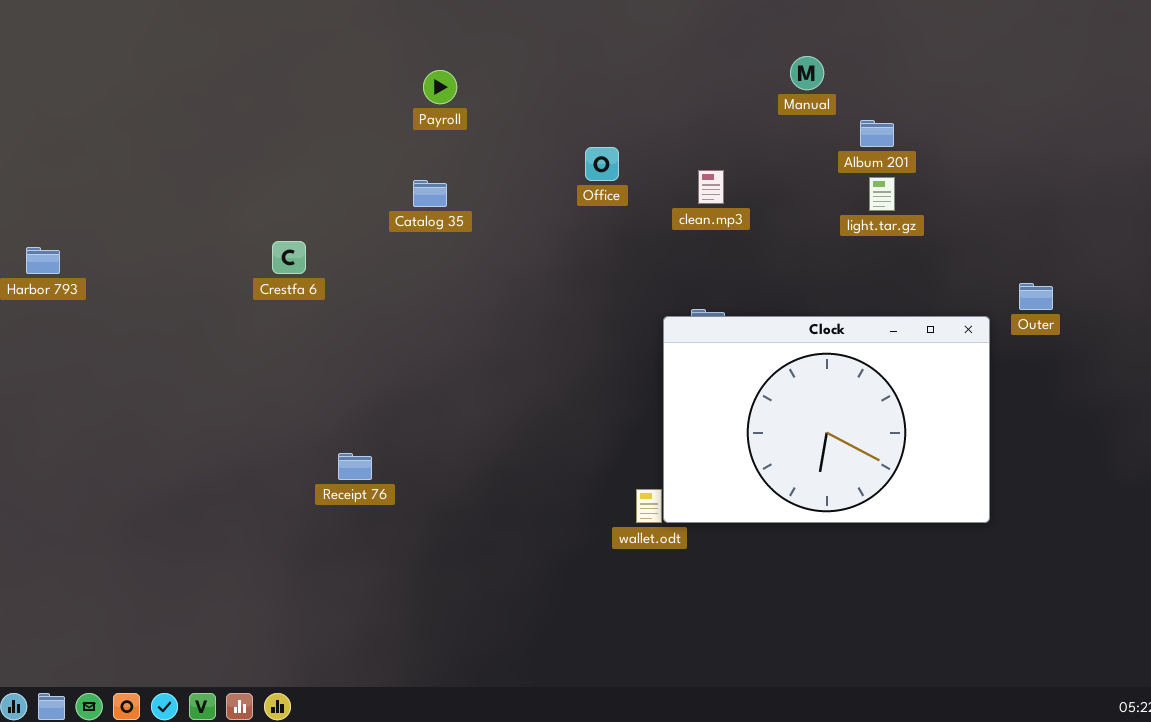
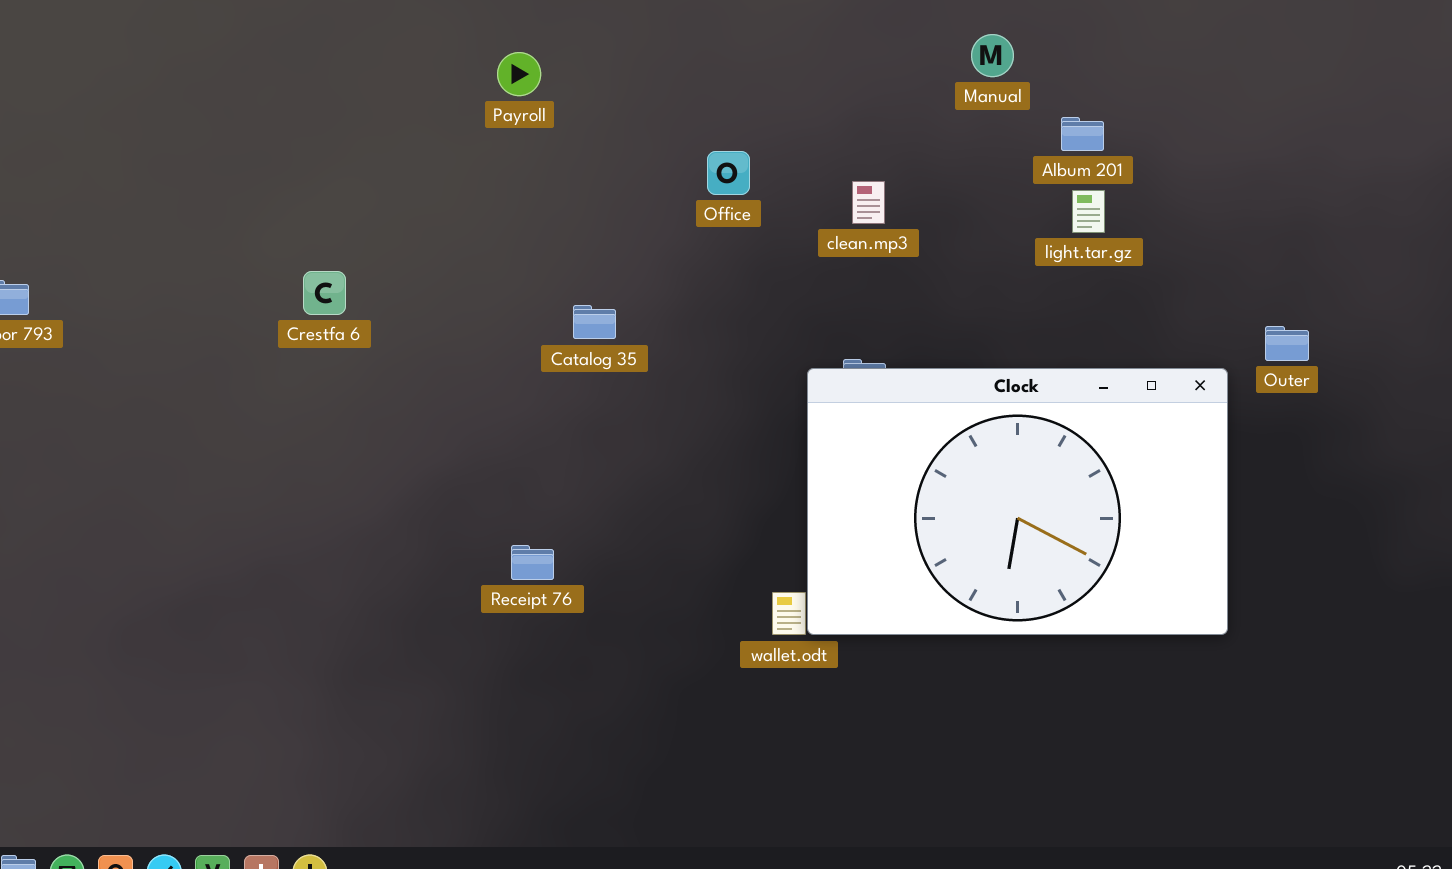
Catalog 35: [413,180,447,207] -> [573,305,616,339], moved
Receipt 76: [338,453,372,480] -> [511,545,554,580], moved

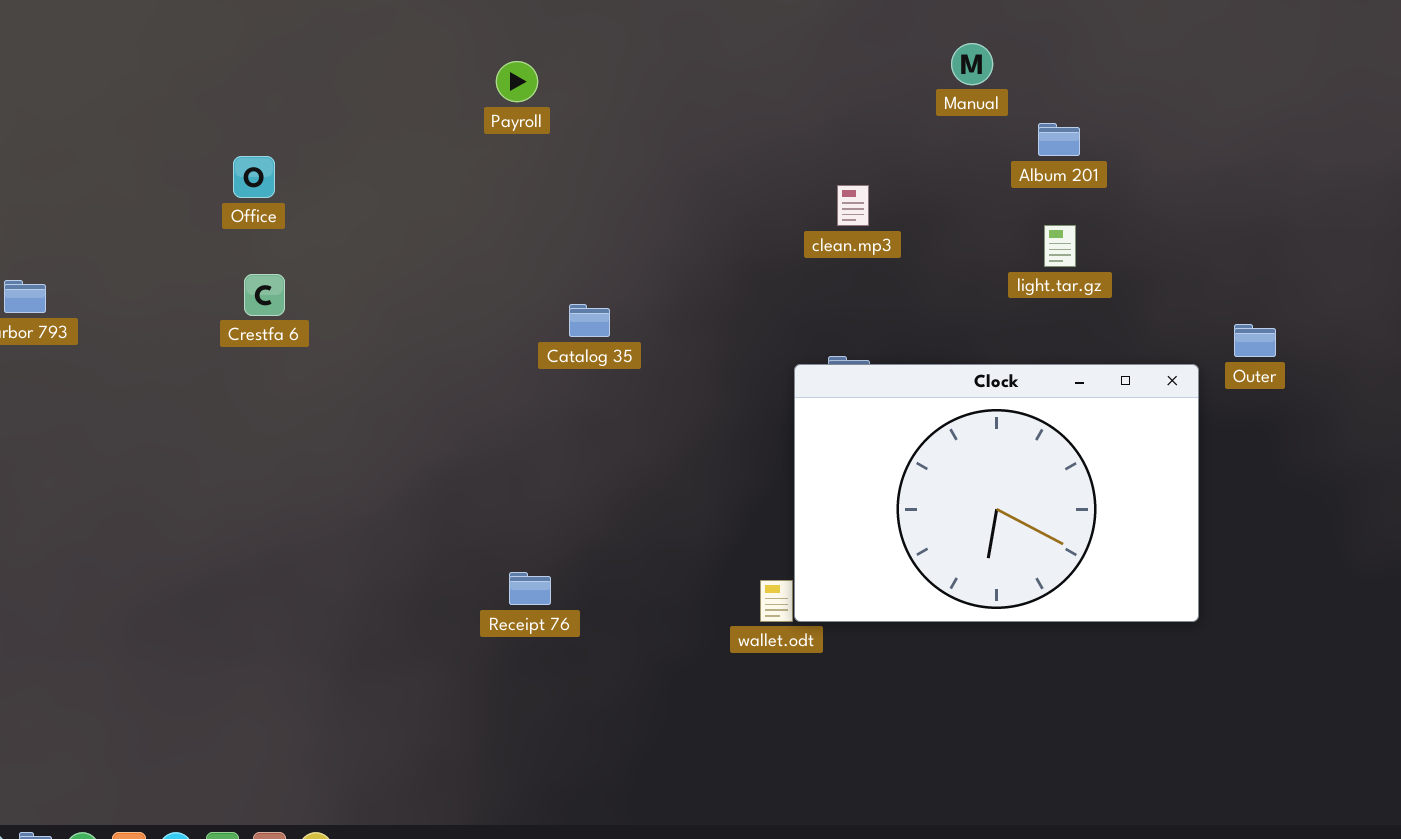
Office: [707,151,750,195] -> [233,156,275,198], moved
light.tar.gz: [1072,190,1105,233] -> [1044,225,1076,267], moved
Crestfa 6: [303,271,346,315] -> [244,274,285,316], moved
Receipt 76: [511,545,554,580] -> [509,572,551,605], moved

